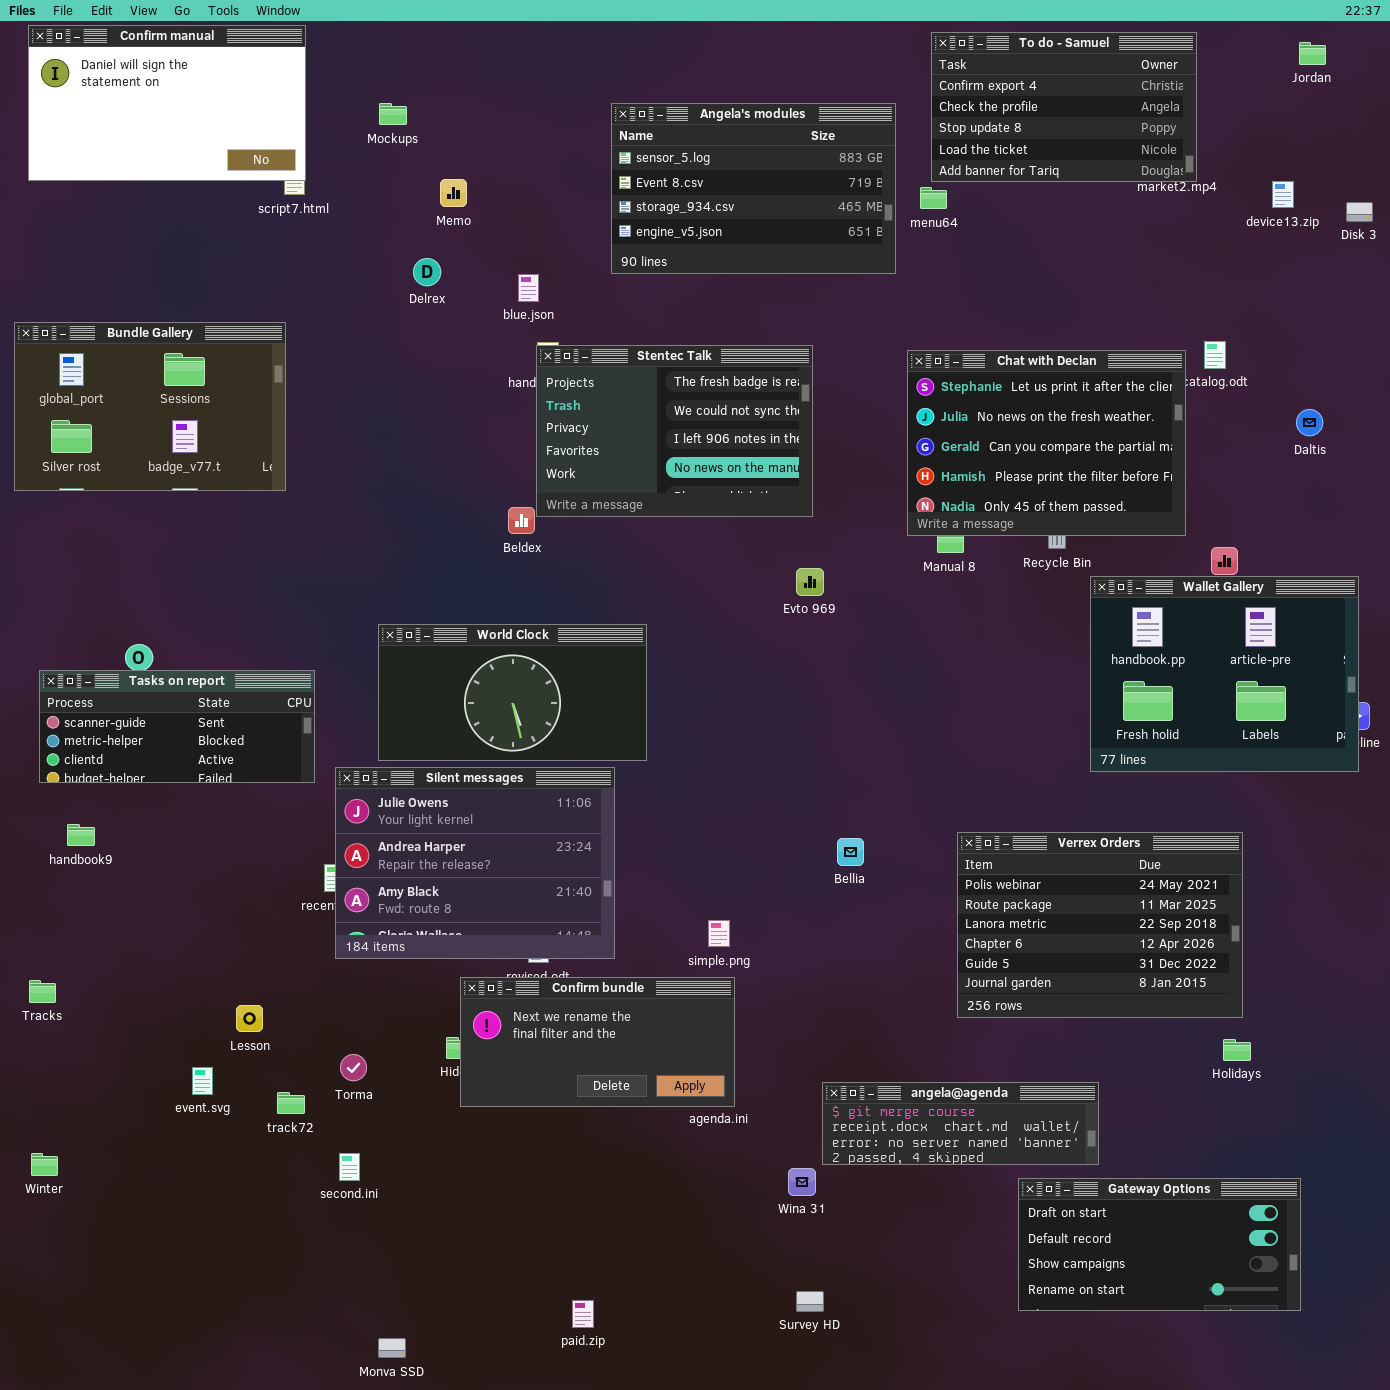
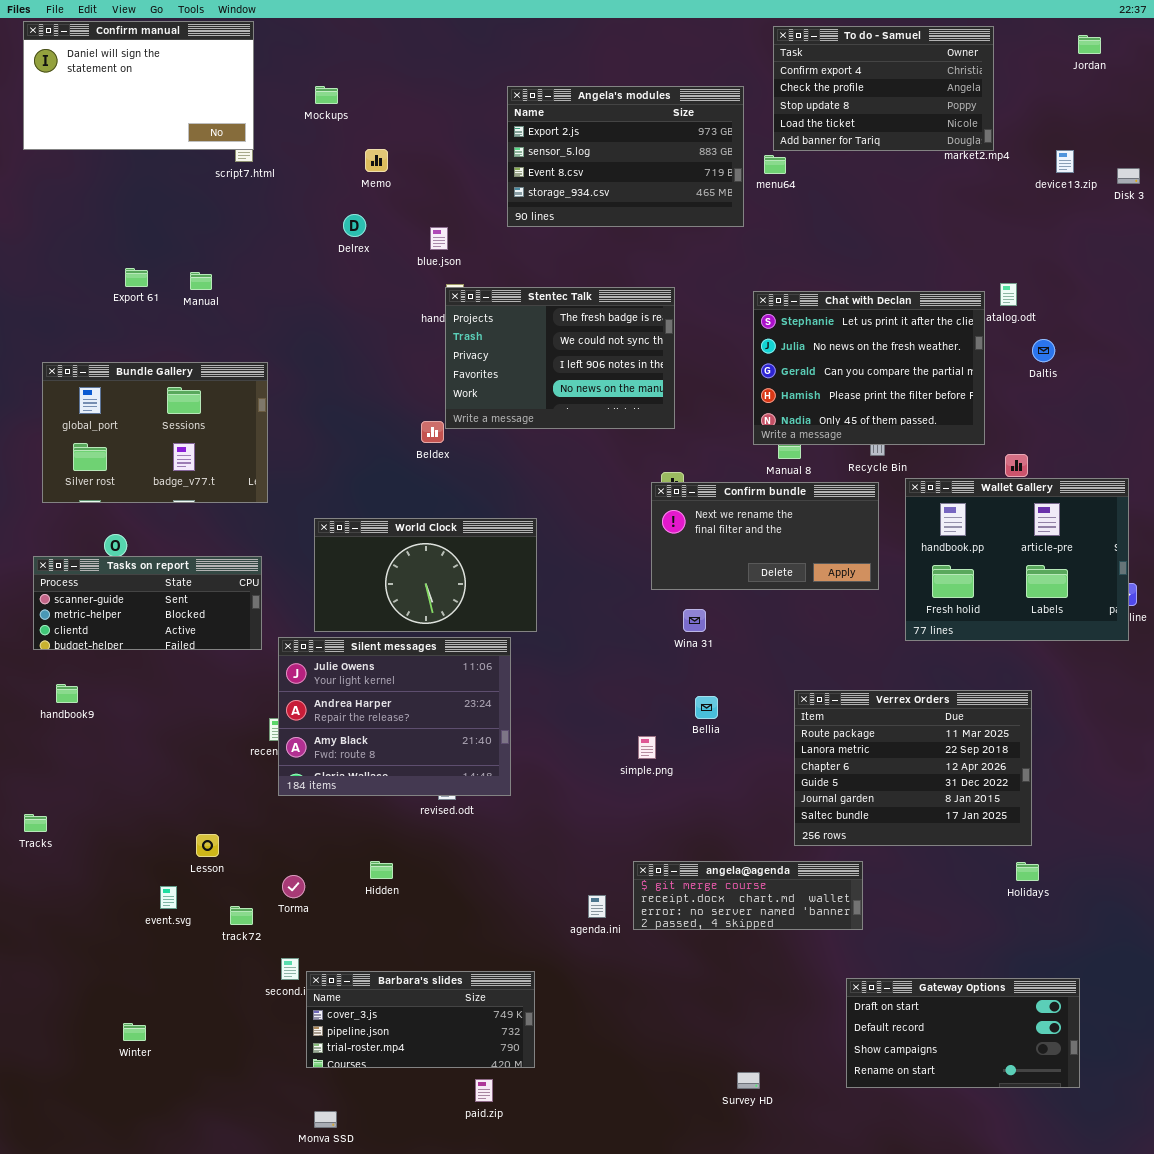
Angela's modules: [611,103,896,274] -> [507,86,744,227], scrolled up 1 row
Bundle Gallery: [14,322,286,491] -> [42,362,268,503], moved
Daltis: [1296,409,1323,436] -> [1032,339,1055,362], moved
Verrex Orders: [957,832,1243,1018] -> [794,690,1032,846], scrolled down 1 row
simple.png: [708,920,730,947] -> [638,736,656,759], moved
Confirm bundle: [460,977,735,1107] -> [651,482,879,590], moved
angela@agenda: [822,1082,1099,1165] -> [633,861,863,930], moved
Winter: [31,1153,58,1176] -> [123,1023,146,1041], moved
Wina 31: [788,1168,816,1196] -> [683,609,706,632], moved
Barbara's slides: none -> [306,971,535,1068], opened
Survey HD: [796,1291,824,1312] -> [737,1072,760,1089], moved

